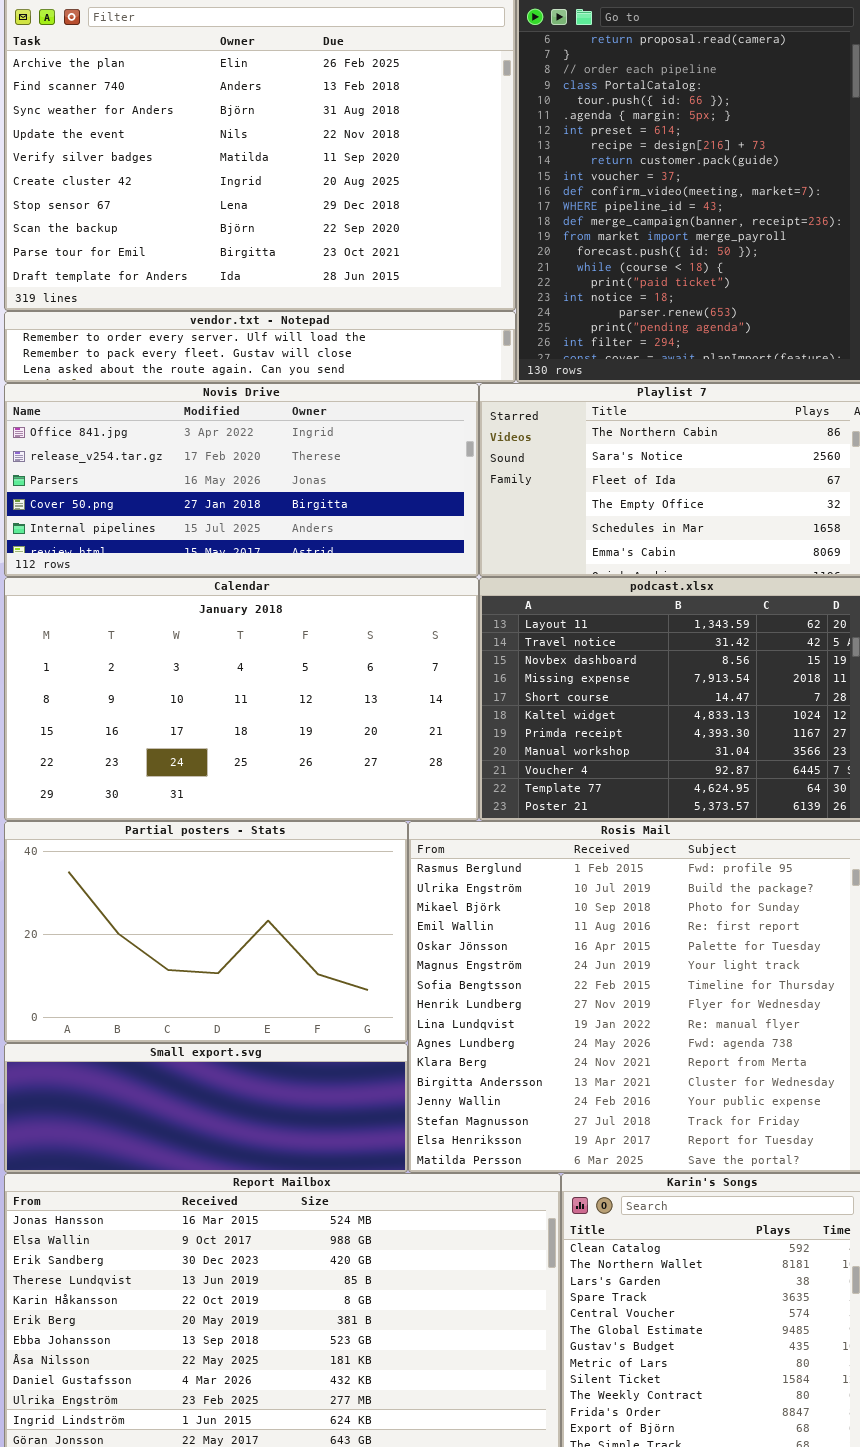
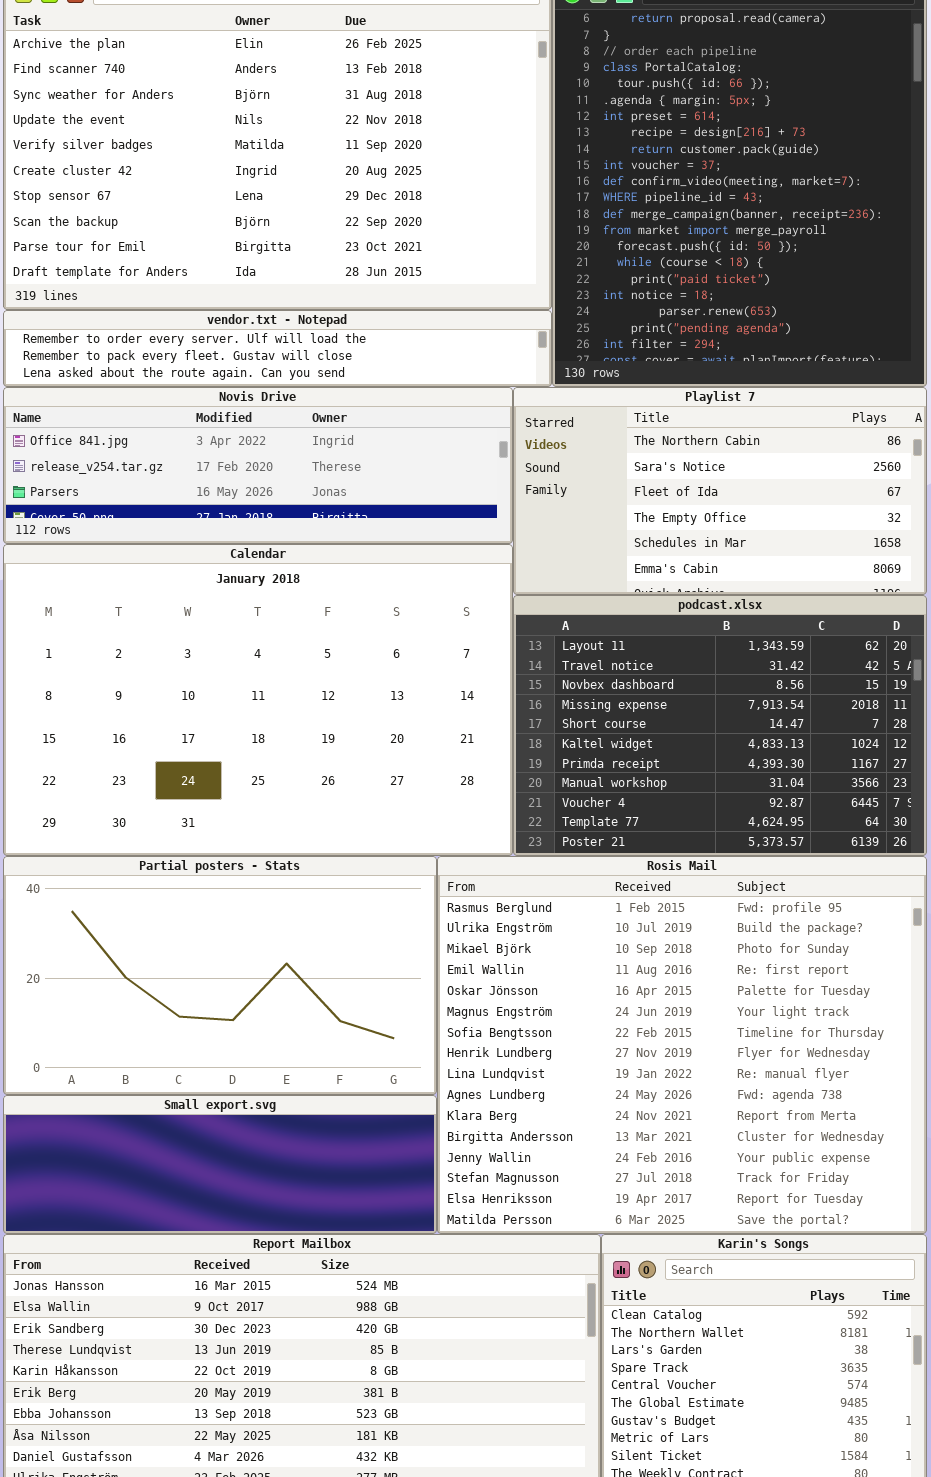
Novis Drive: [4,383,479,577] -> [3,387,513,544], resized
Calendar: [4,577,479,821] -> [3,544,513,856], resized

